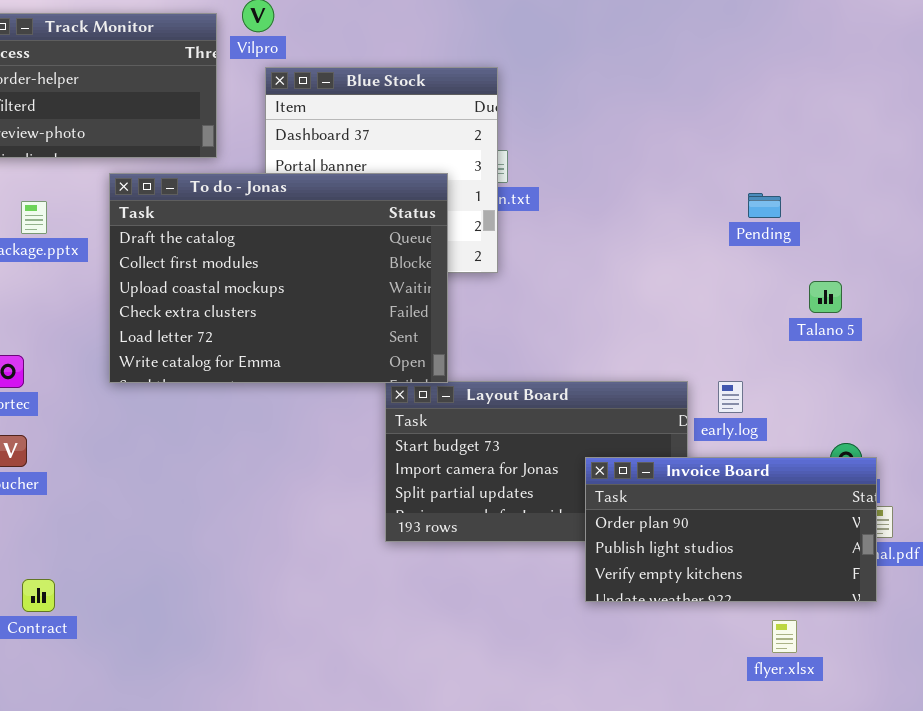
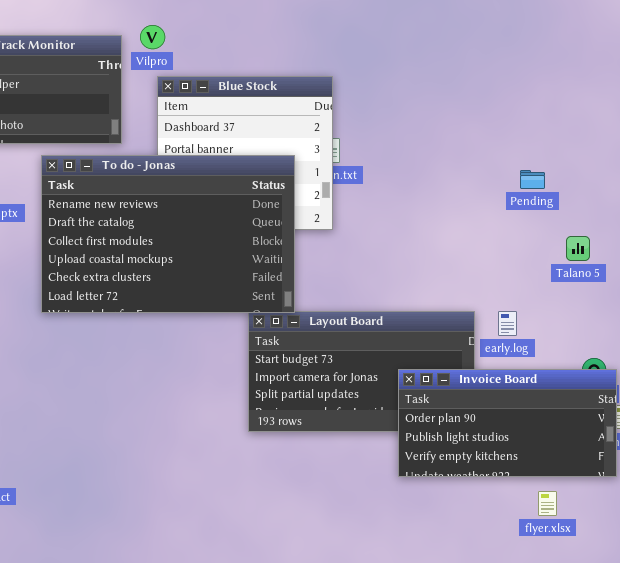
To do - Jonas: [109,173,448,383] -> [41,155,295,313], scrolled up 1 row

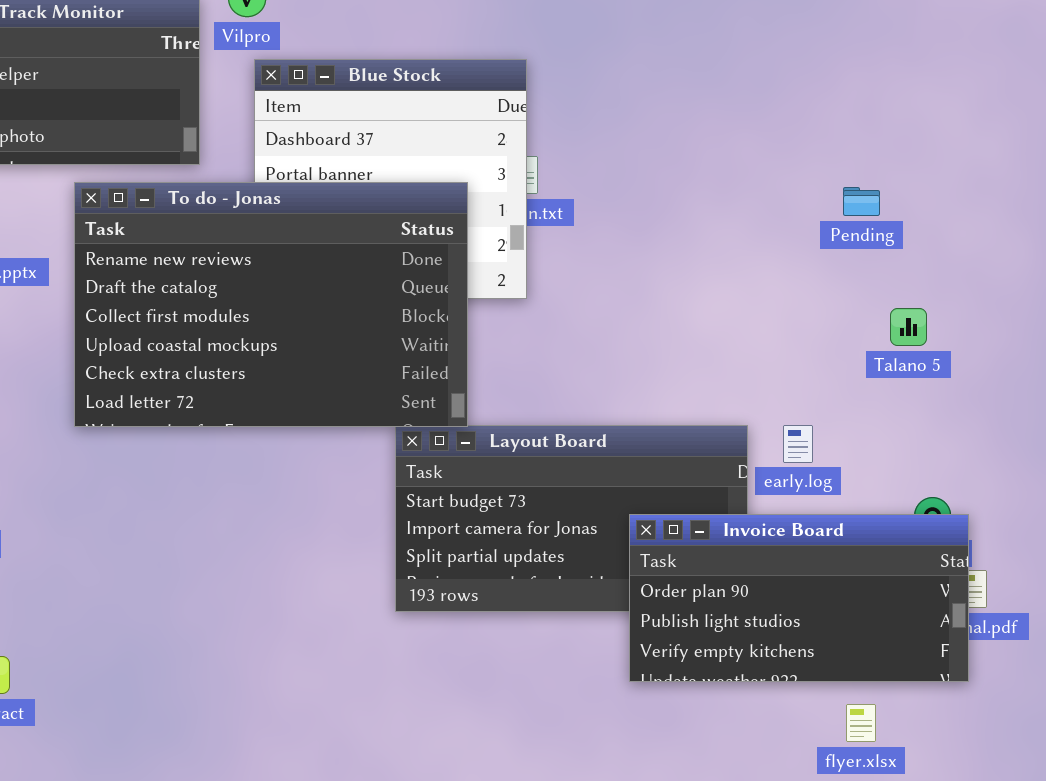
Pending: [520,170,545,189] -> [843,187,880,216], moved

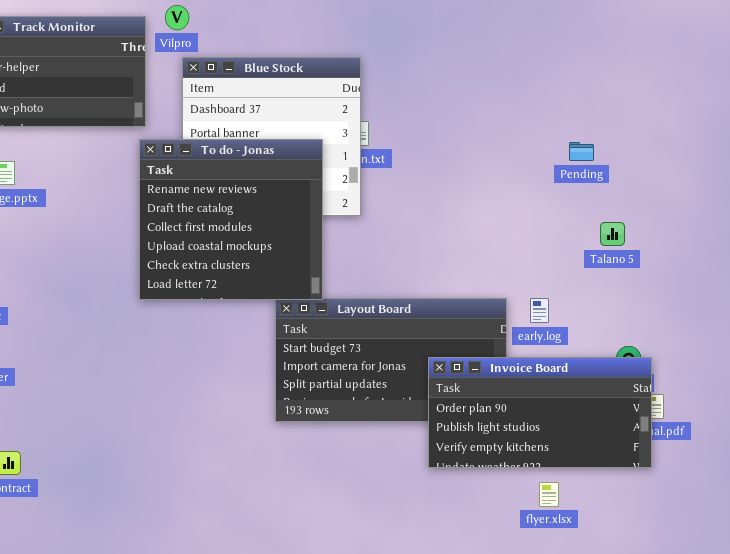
To do - Jonas: [74,182,468,427] -> [139,139,323,300], resized
flyer.xlsx: [846,704,876,742] -> [539,482,559,507], moved

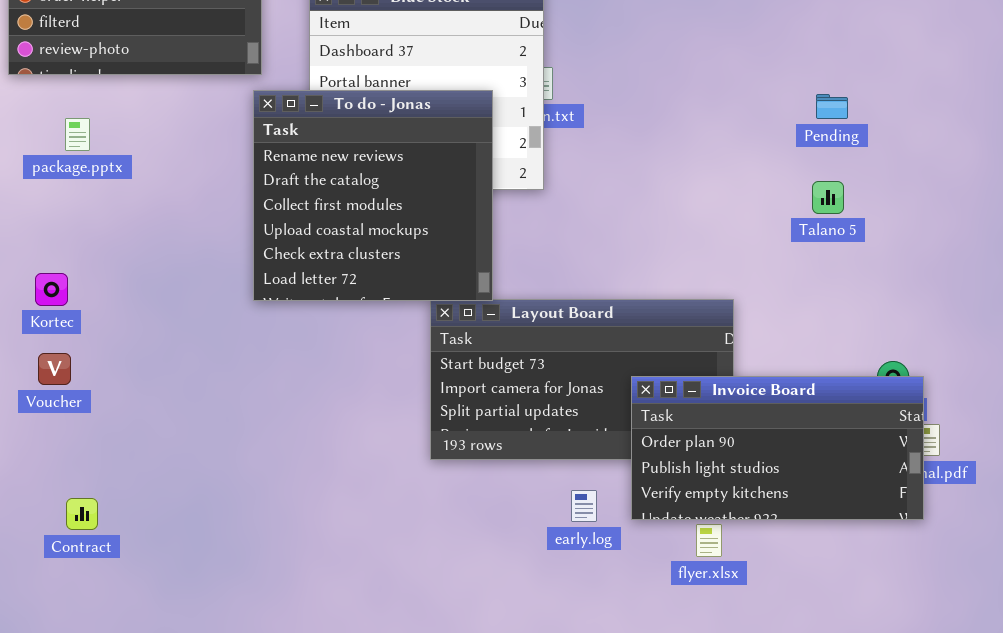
Talano 5: [600,222,625,246] -> [812,181,844,214], moved
early.log: [530,298,549,323] -> [571,490,597,522], moved
flyer.xlsx: [539,482,559,507] -> [696,524,722,557], moved

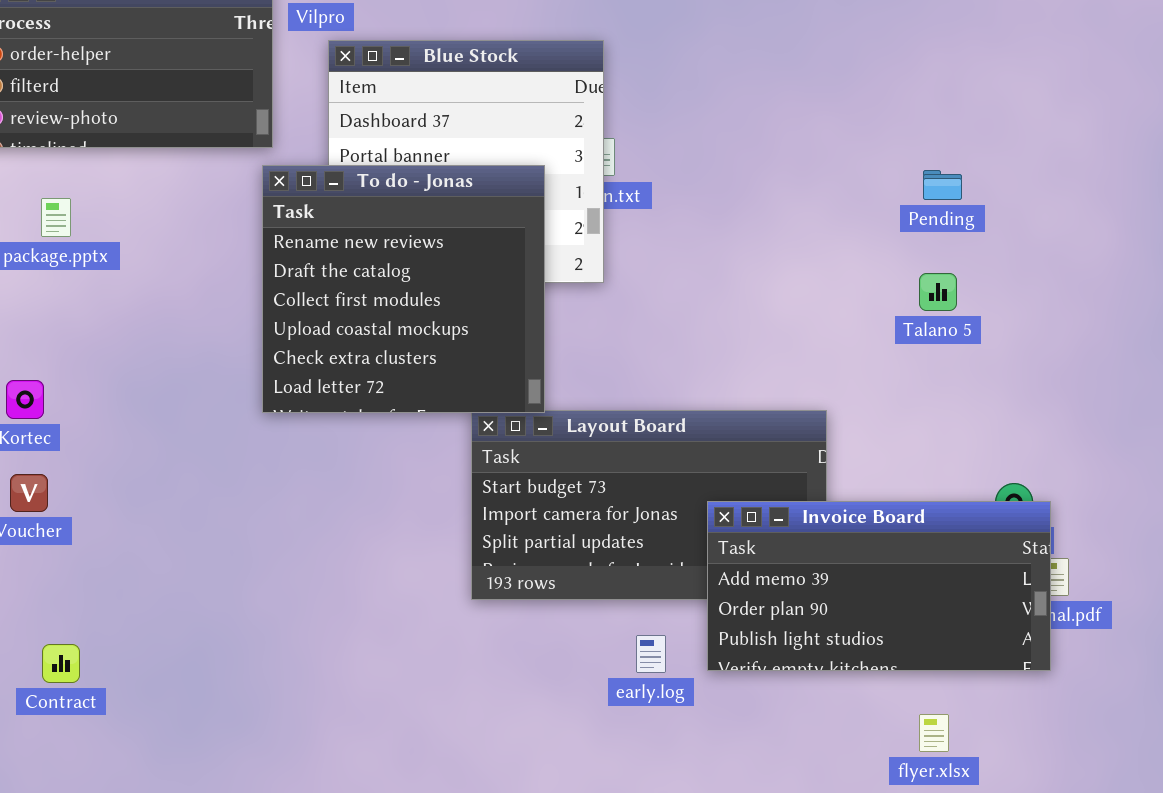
Invoice Board: [631,376,924,520] -> [707,501,1051,671], scrolled up 1 row
flyer.xlsx: [696,524,722,557] -> [919,714,949,752], moved

